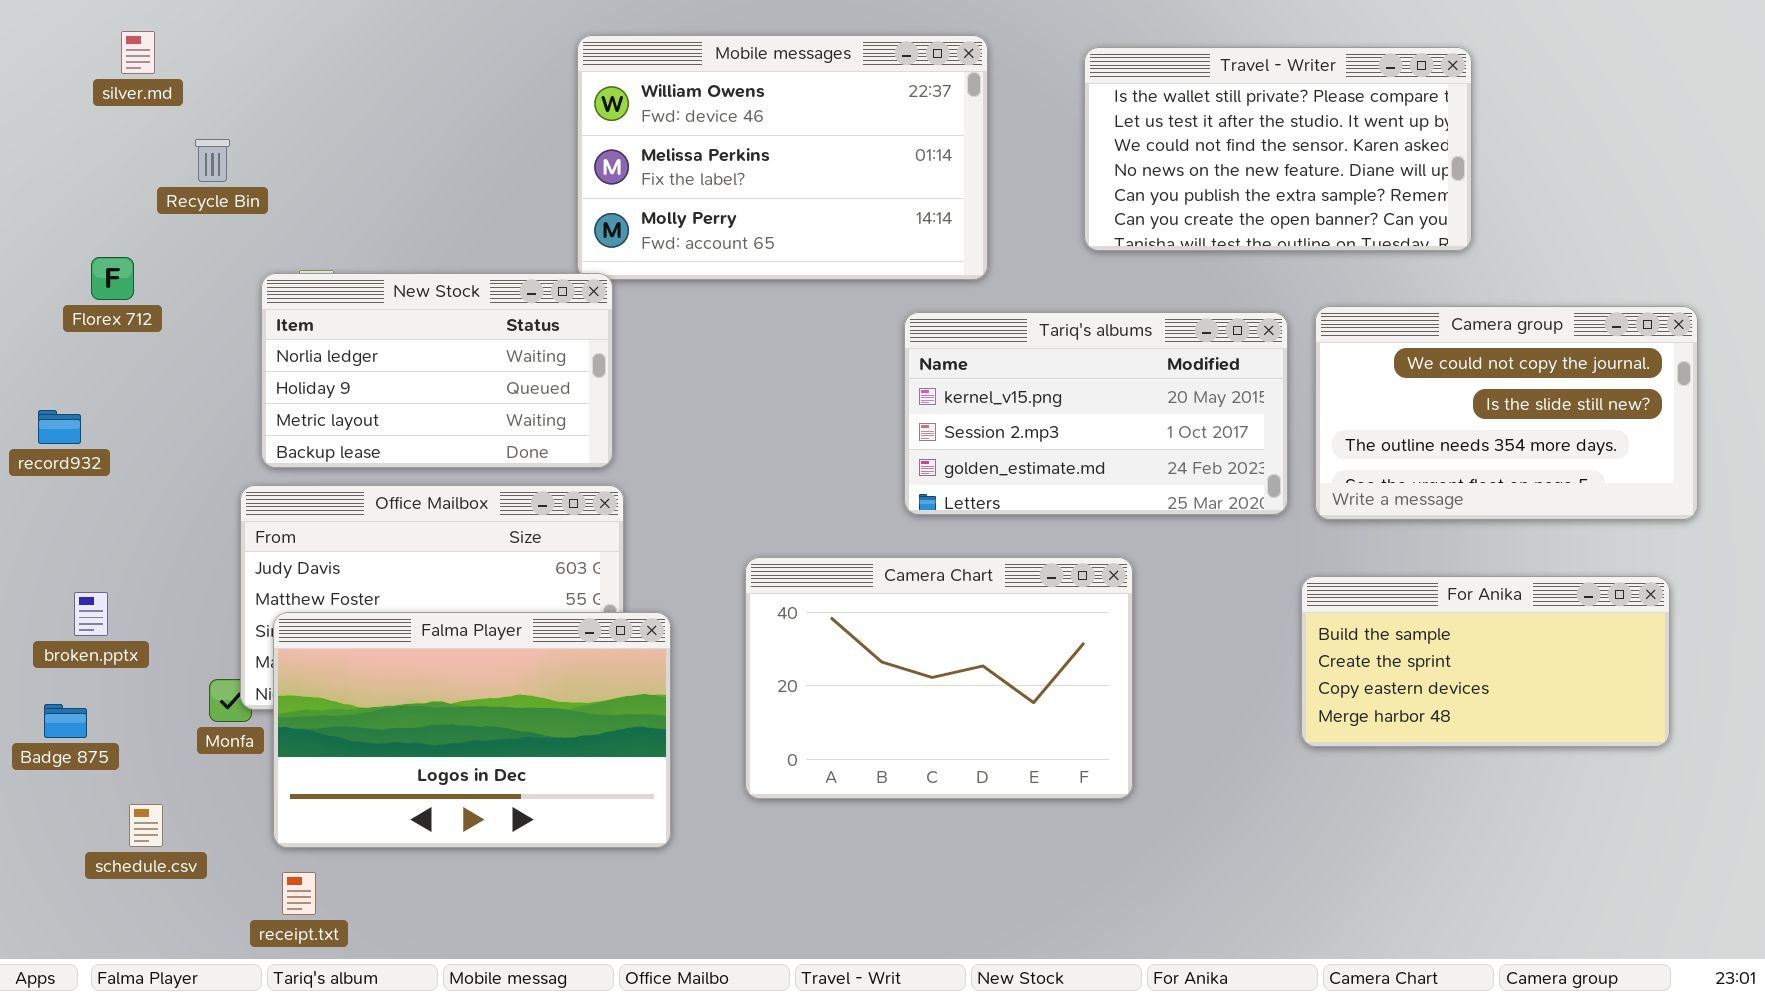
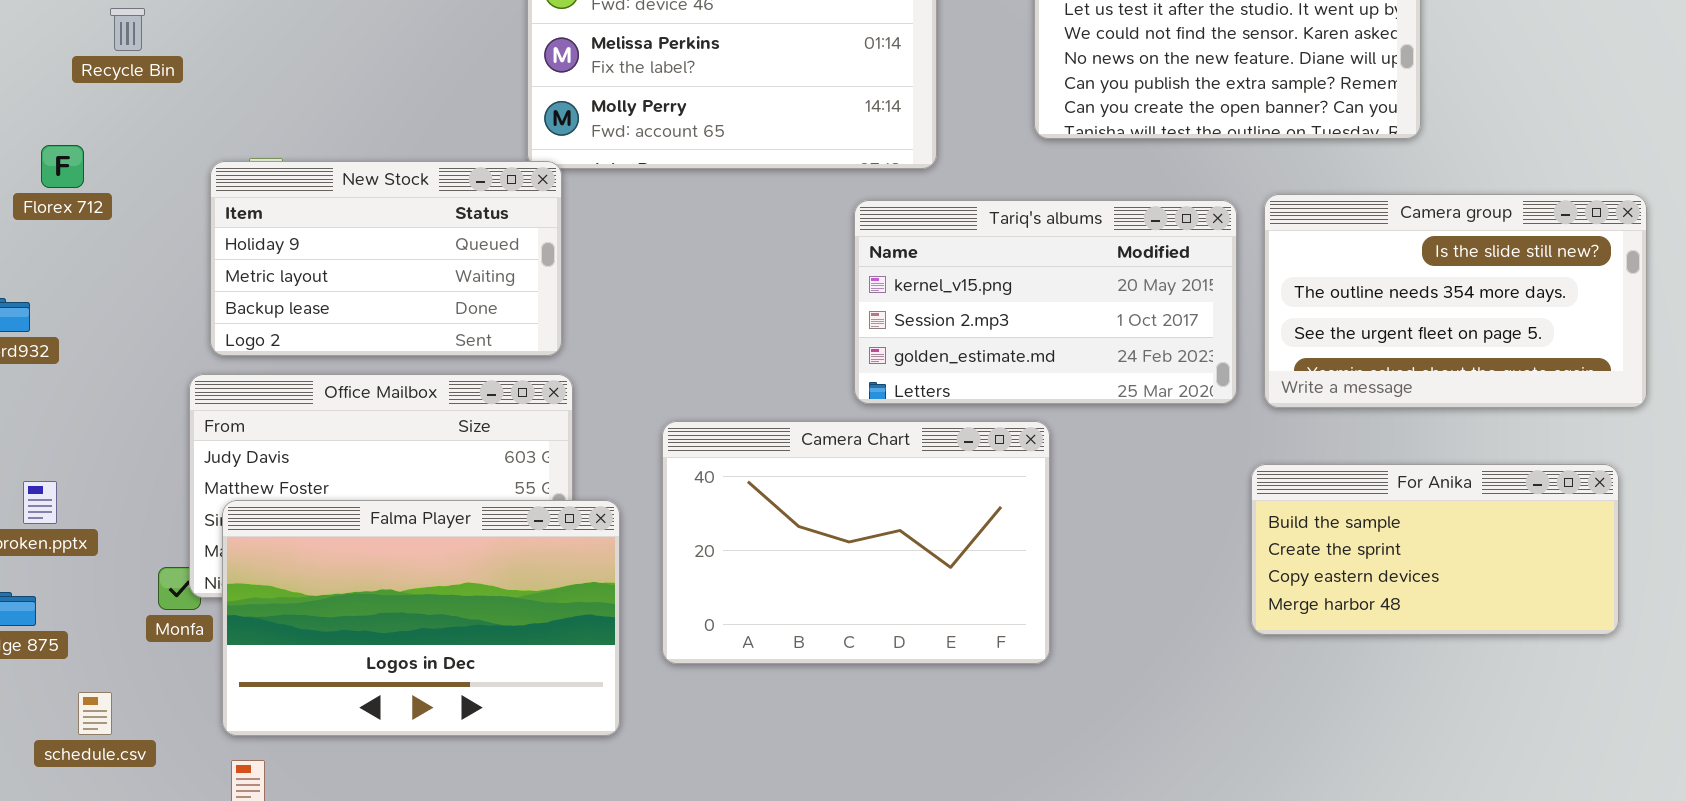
Recycle Bin: [195,139,230,182] -> [110,8,145,51], moved
New Stock: [261,273,613,468] -> [210,161,562,356], scrolled down 1 row
Camera group: [1315,306,1698,520] -> [1264,194,1647,408], scrolled down 1 row
Camera Chart: [745,557,1133,799] -> [662,421,1050,664], moved

